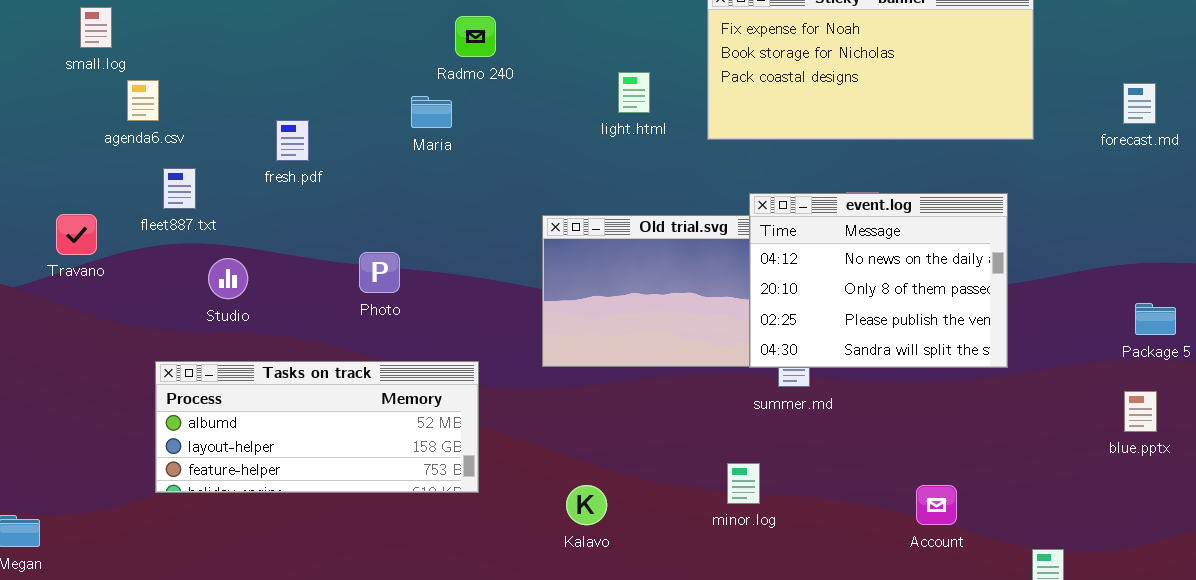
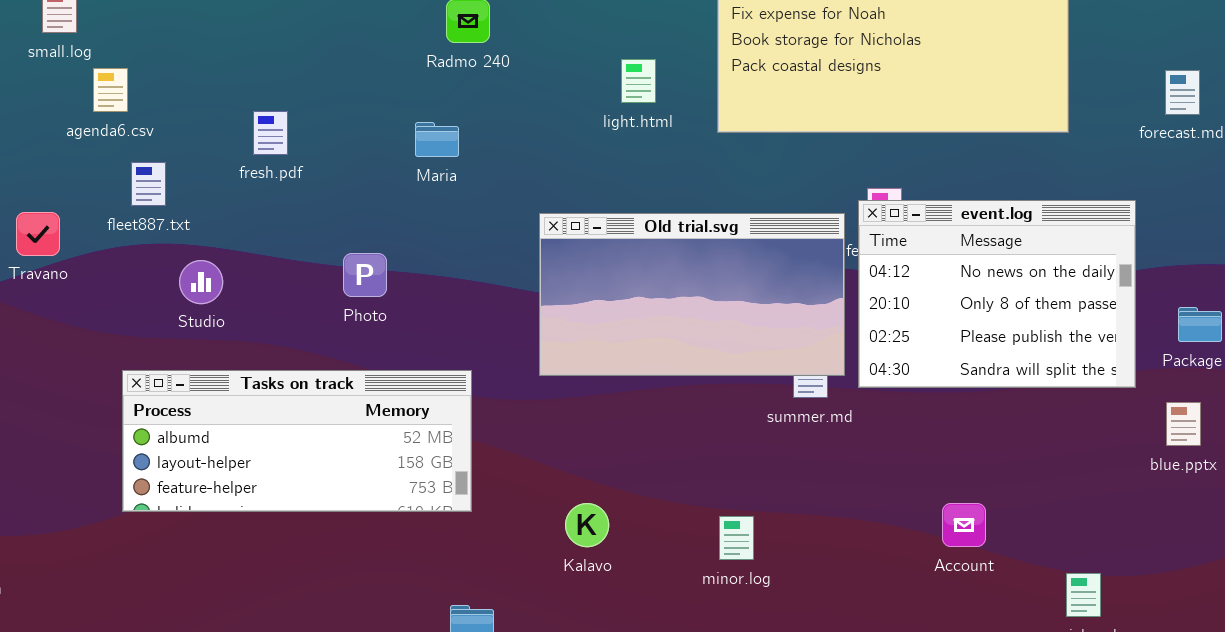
Maria: [411,96,452,128] -> [415,122,459,157], moved
event.log: [749,193,1008,368] -> [858,200,1136,388], moved
minor.log: [727,463,760,504] -> [719,516,754,560], moved

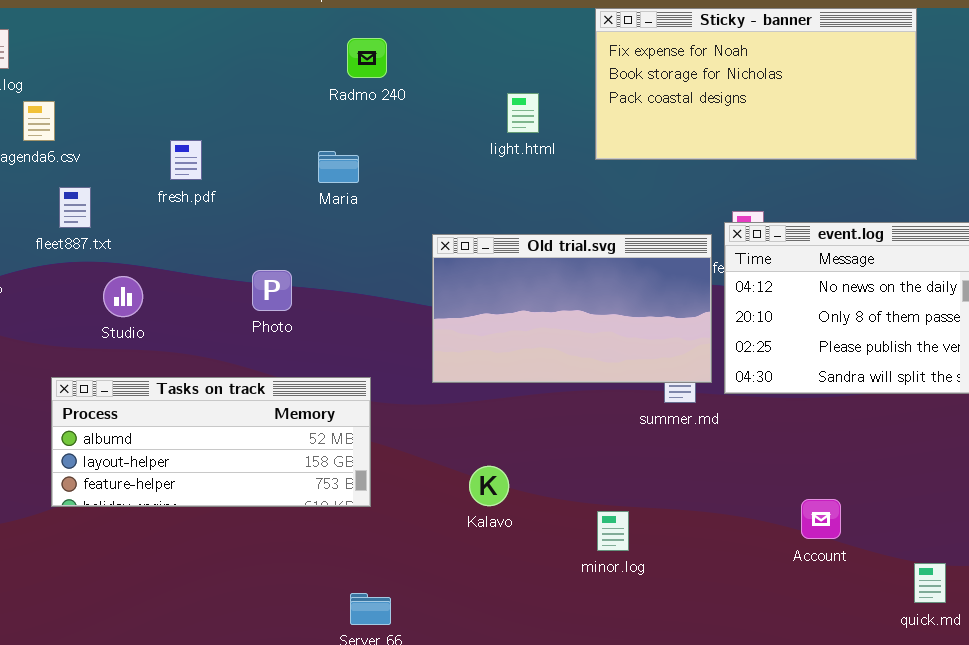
Kalavo: [565,503,609,547] -> [469,466,509,506], moved

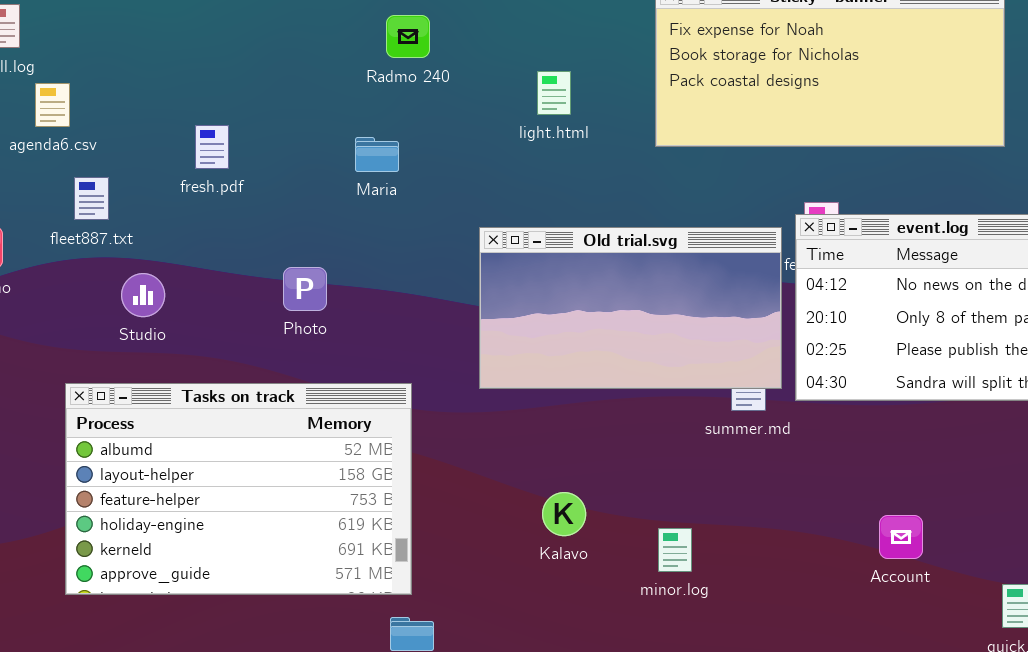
light.html: [507,93,539,133] -> [537,71,571,115], moved
Tasks on track: [51,377,371,507] -> [65,383,412,595], resized
Kalavo: [469,466,509,506] -> [542,492,586,536], moved

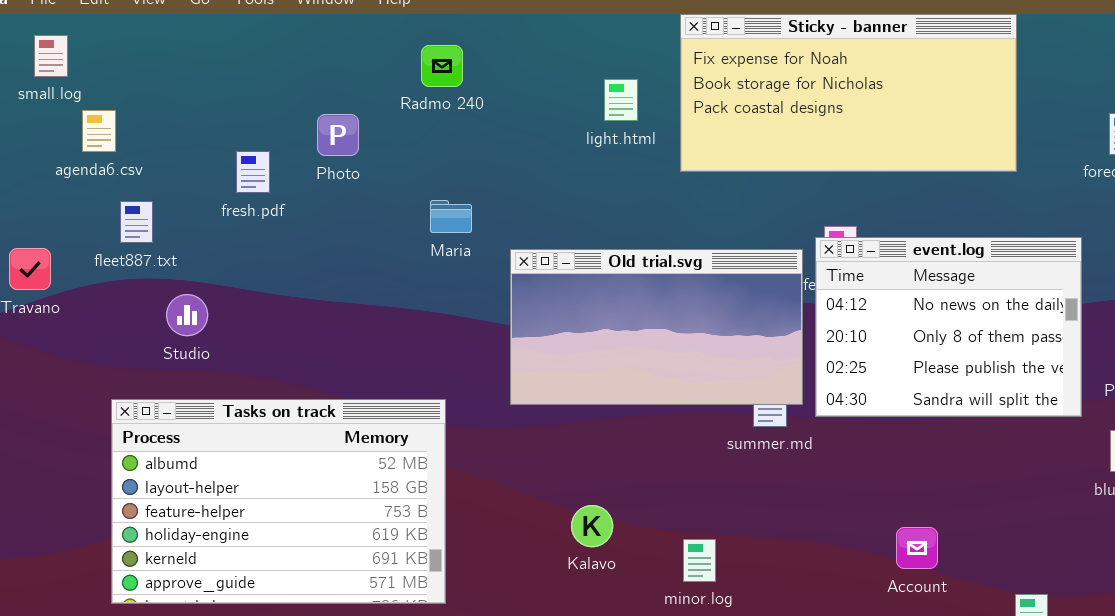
light.html: [537,71,571,115] -> [604,79,638,121], moved
Maria: [355,137,399,172] -> [430,200,472,233], moved
Photo: [283,267,327,311] -> [317,114,359,156], moved

